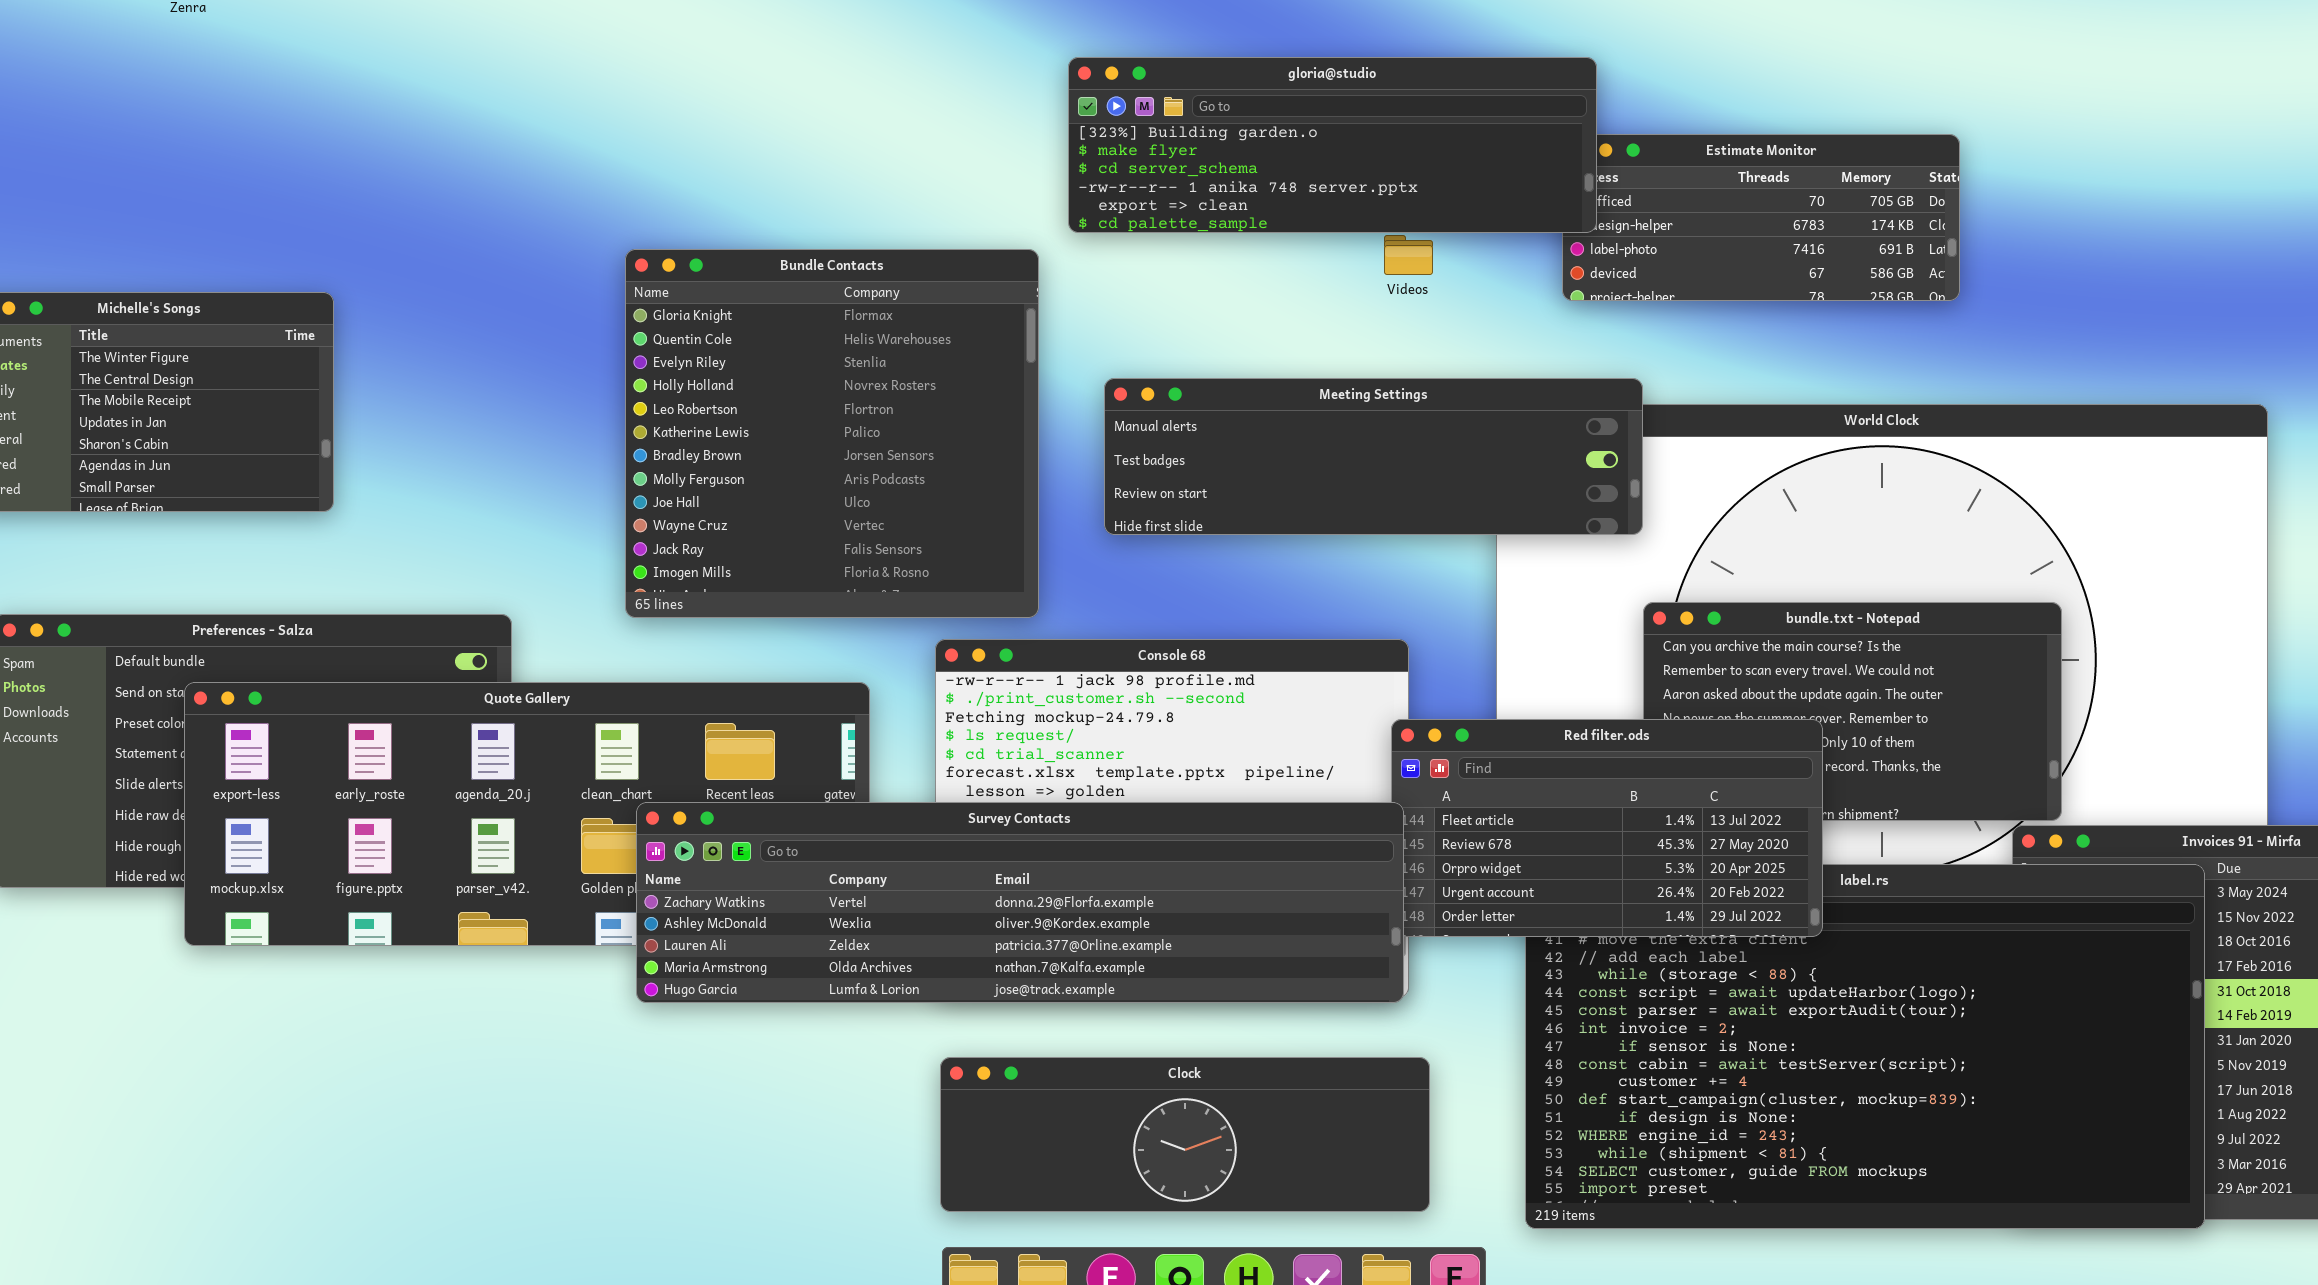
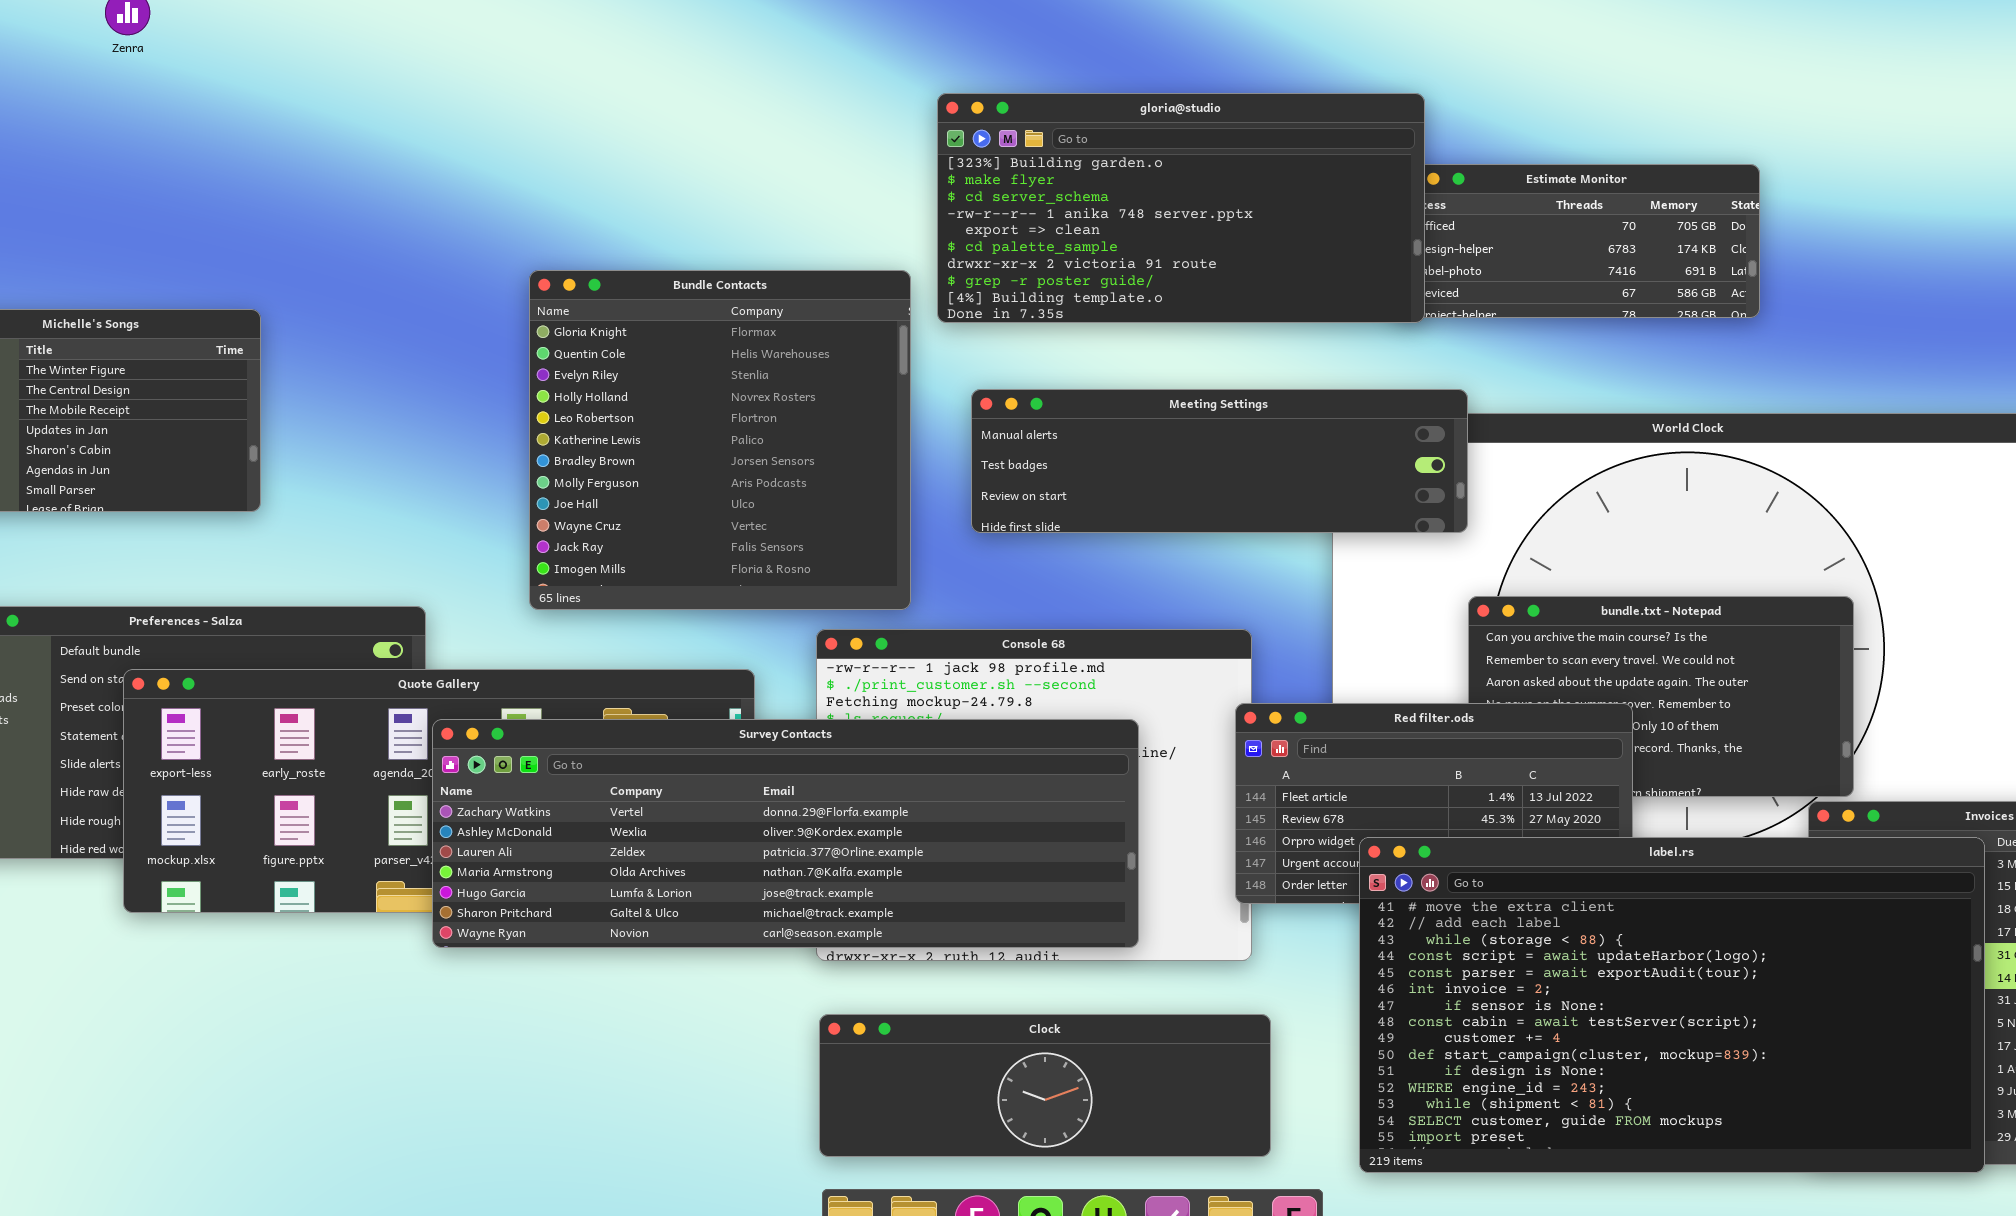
gloria@studio: [1068,57,1597,233] -> [937,93,1425,323], resized
Survey Contacts: [636,802,1404,1003] -> [432,719,1139,948], moved, resized
label.rs: [1525,864,2205,1229] -> [1359,837,1985,1173], raised

